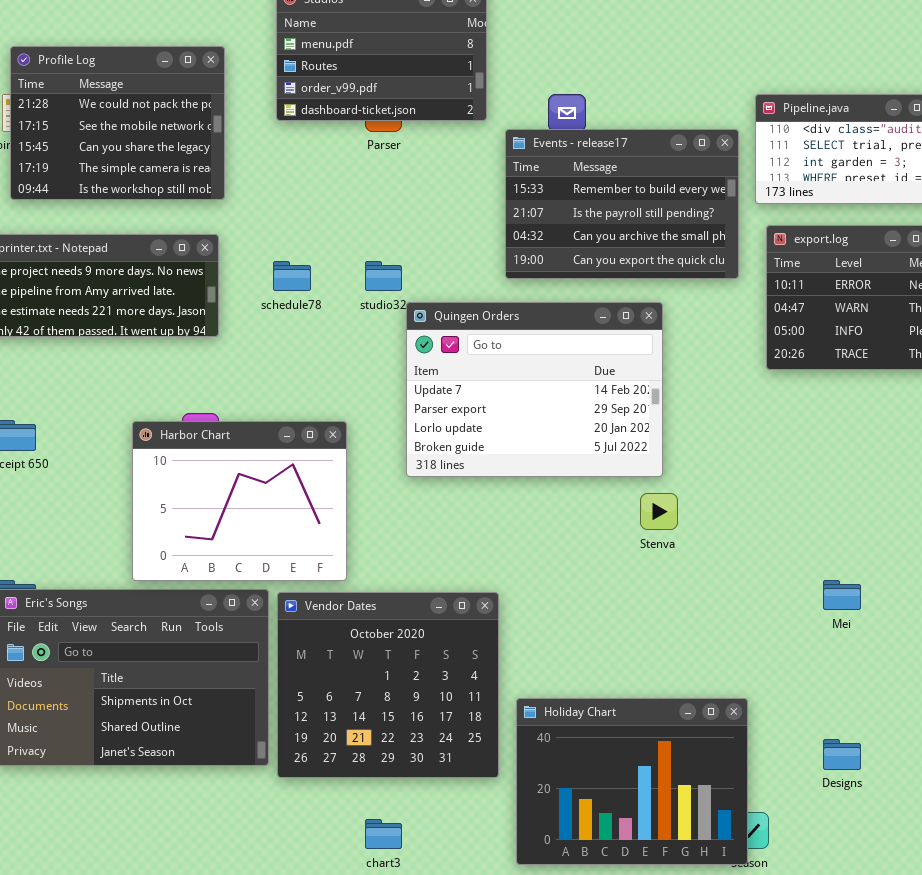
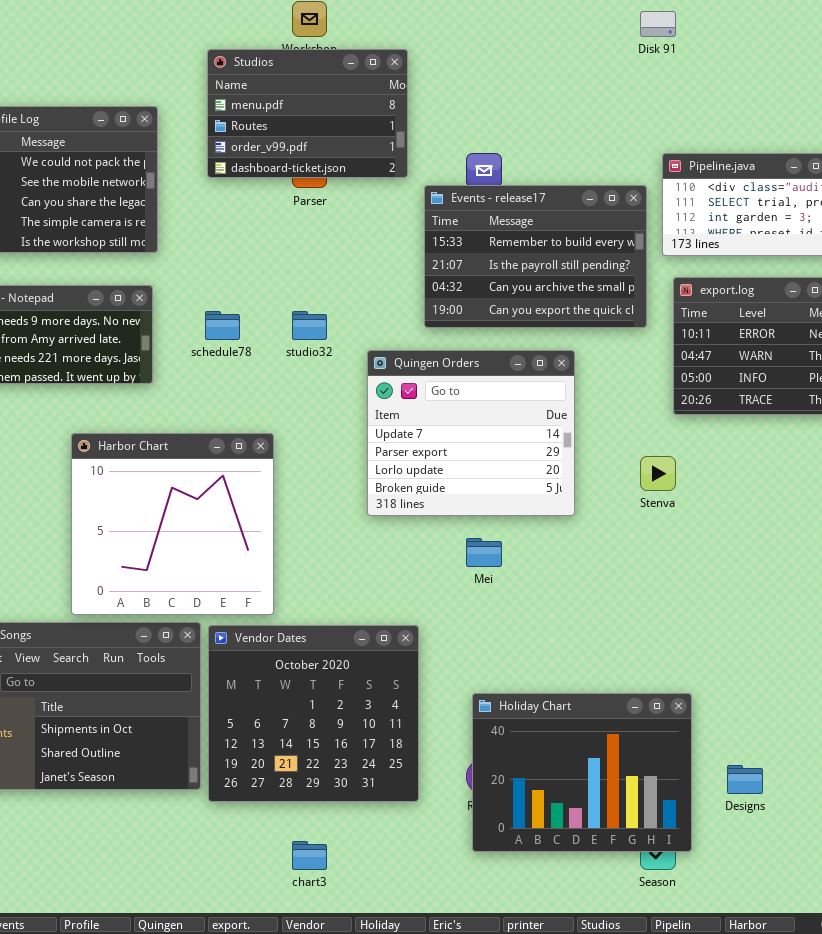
Quingen Orders: [406,302,663,477] -> [367,350,575,516], resized
Harbor Chart: [132,421,347,581] -> [71,433,274,615], resized
Stenva: [640,493,678,530] -> [640,456,676,491], moved
Mei: [823,580,861,610] -> [466,538,502,567], moved
Holiday Chart: [516,698,748,865] -> [472,693,692,852], moved

